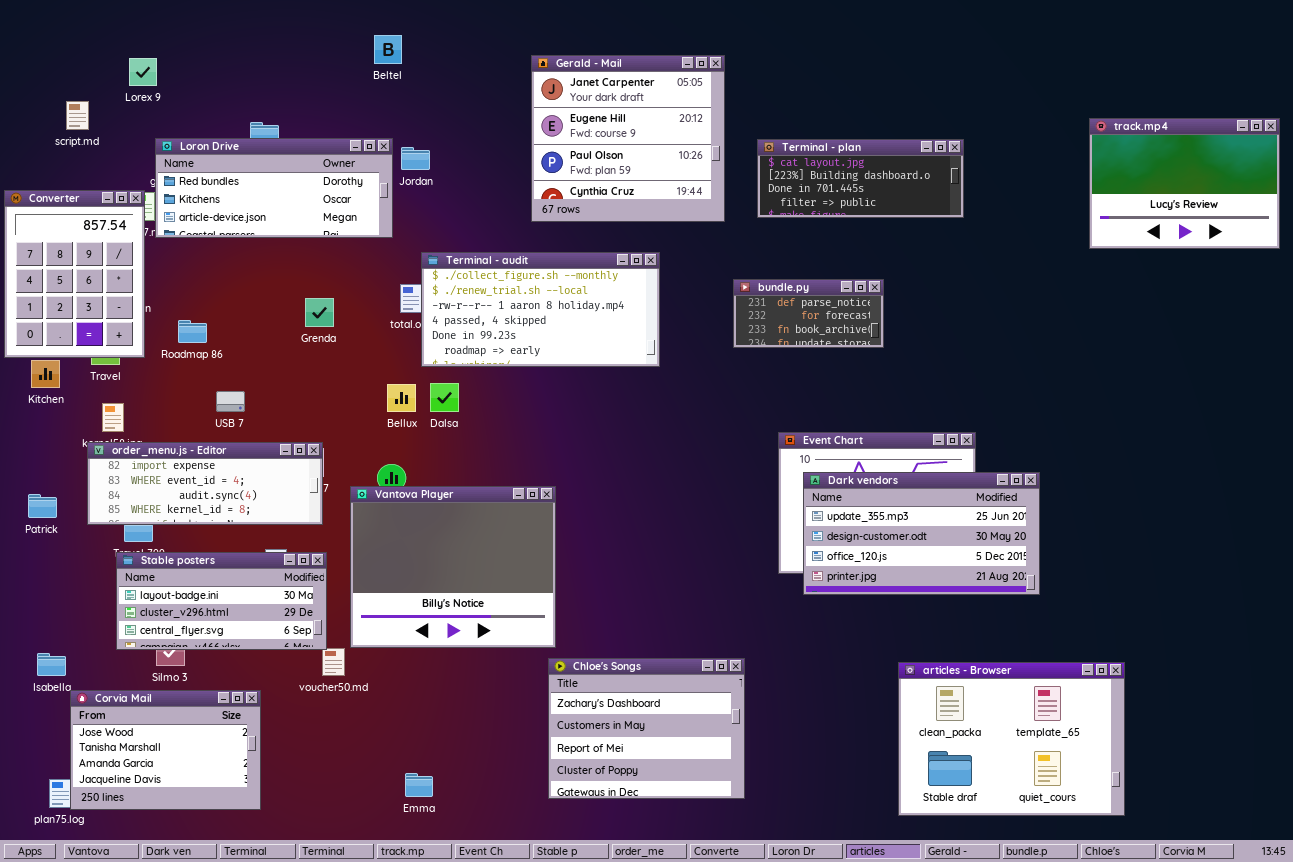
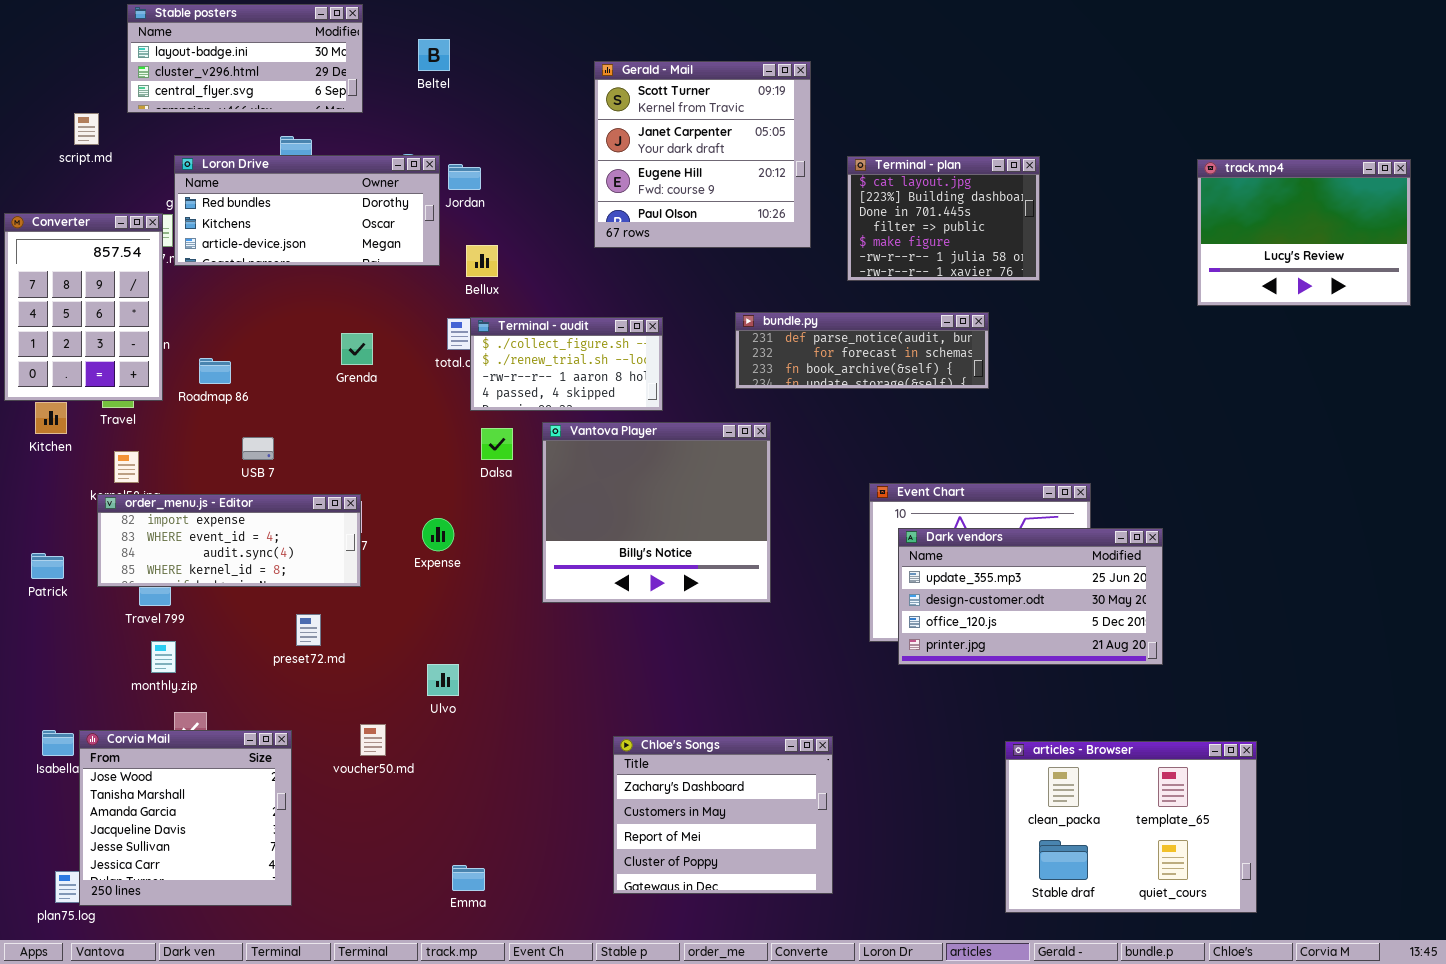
Gerald - Mail: [531,55,725,222] -> [594,61,811,248], scrolled up 1 row
track.mp4: [1089,118,1280,249] -> [1197,159,1411,306], moved
Terminal - plan: [757,139,964,218] -> [847,156,1040,281], resized
Terminal - audit: [421,252,660,367] -> [470,317,663,411], resized
bundle.py: [733,279,884,348] -> [735,312,989,389], resized
Bellux: [387,384,416,412] -> [466,245,498,277], moved
Vantova Player: [350,486,556,648] -> [542,422,771,603], moved
Stable posters: [116,552,327,650] -> [127,4,363,113], moved
Corvia Mail: [70,690,261,810] -> [79,730,292,906], resized

